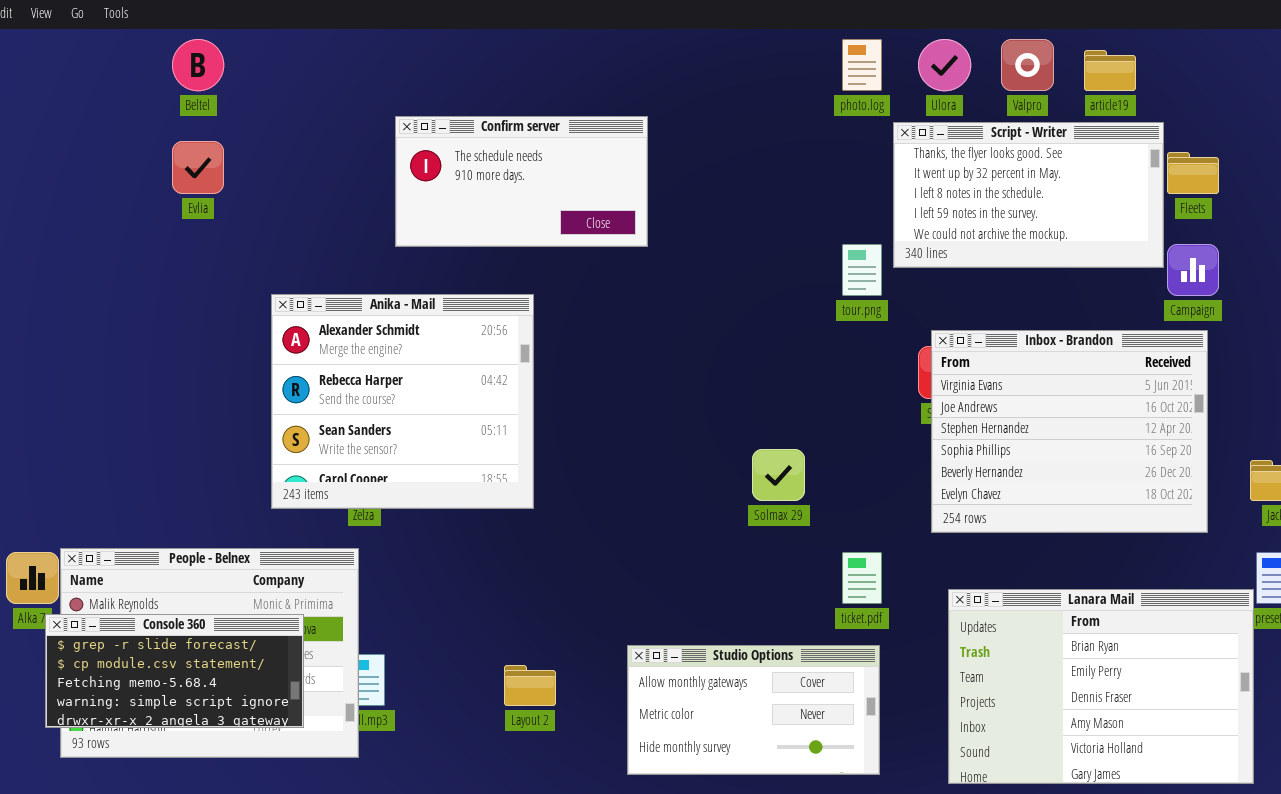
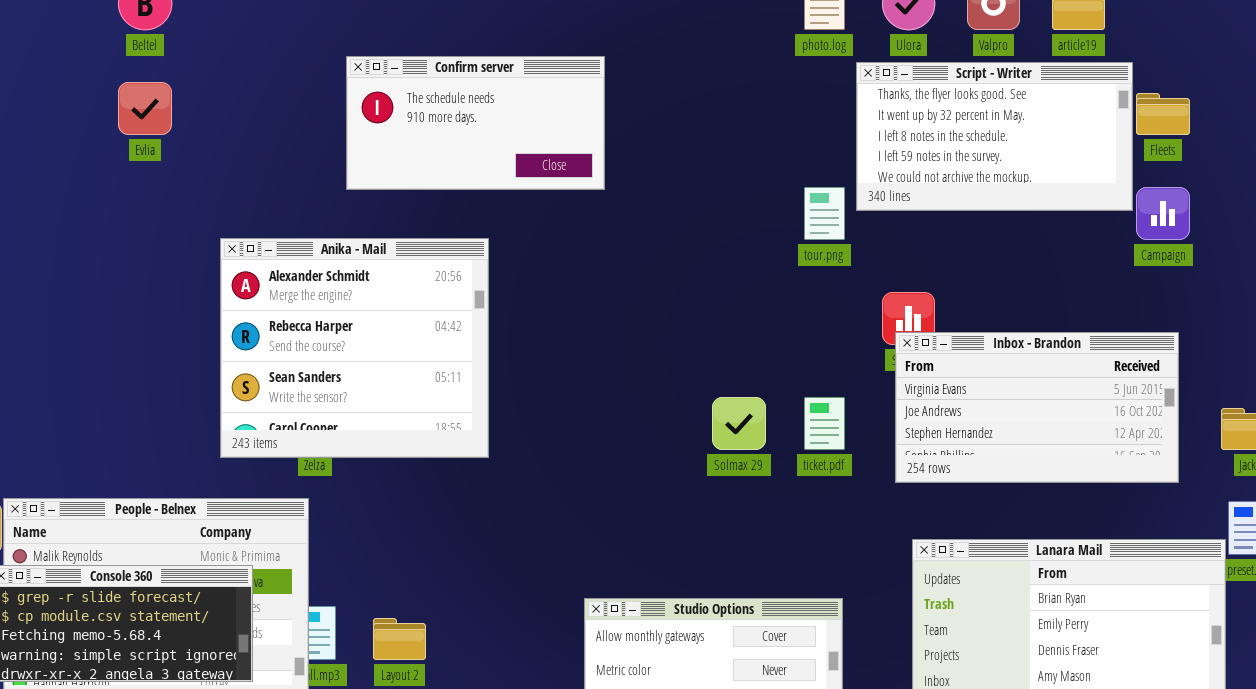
Inbox - Brandon: [931,330,1208,533] -> [895,332,1179,483], resized
ticket.pdf: [842,552,882,604] -> [804,397,845,450], moved
Layout 2: [504,665,556,706] -> [373,618,426,660], moved

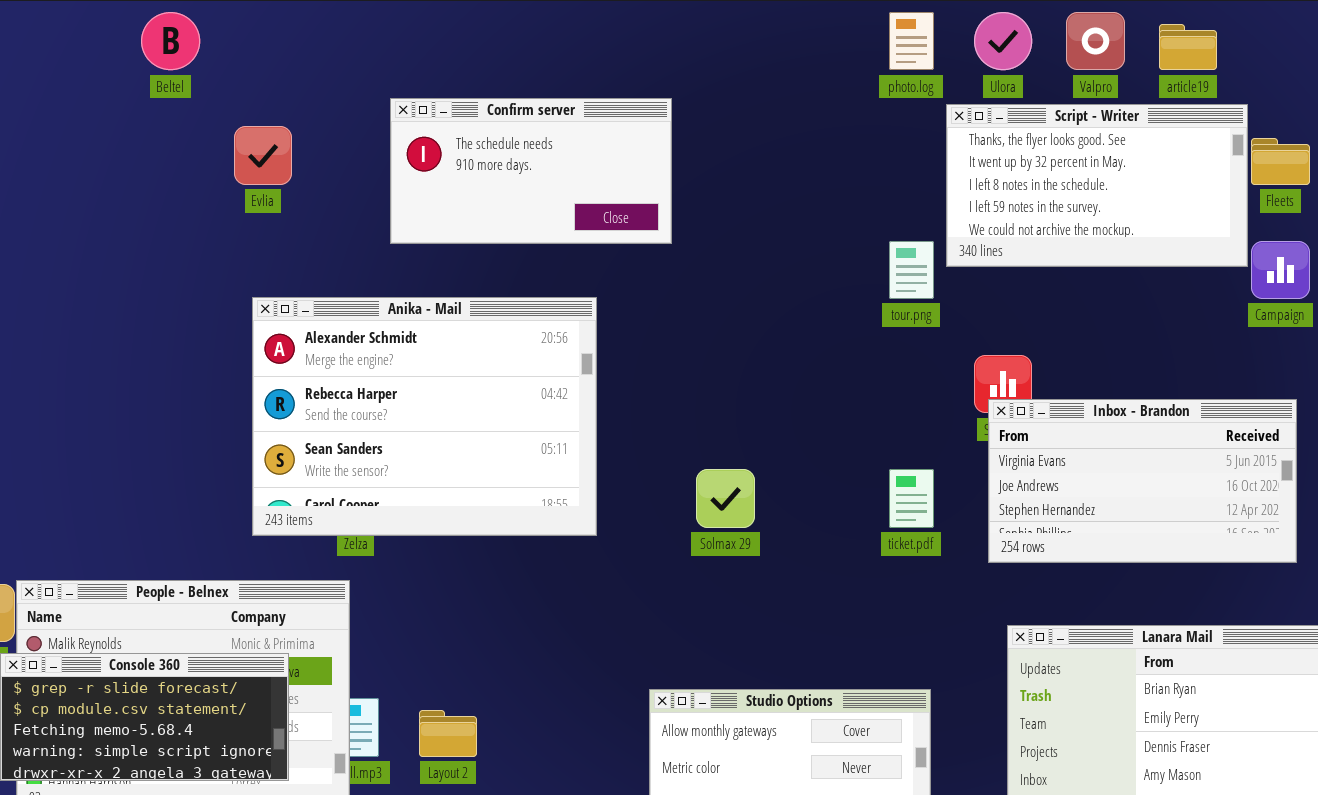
Evlia: [118,82,172,135] -> [234,126,292,185], moved
Anika - Mail: [220,238,489,458] -> [252,297,597,536], resized
Solmax 29: [712,397,766,450] -> [696,469,755,528], moved

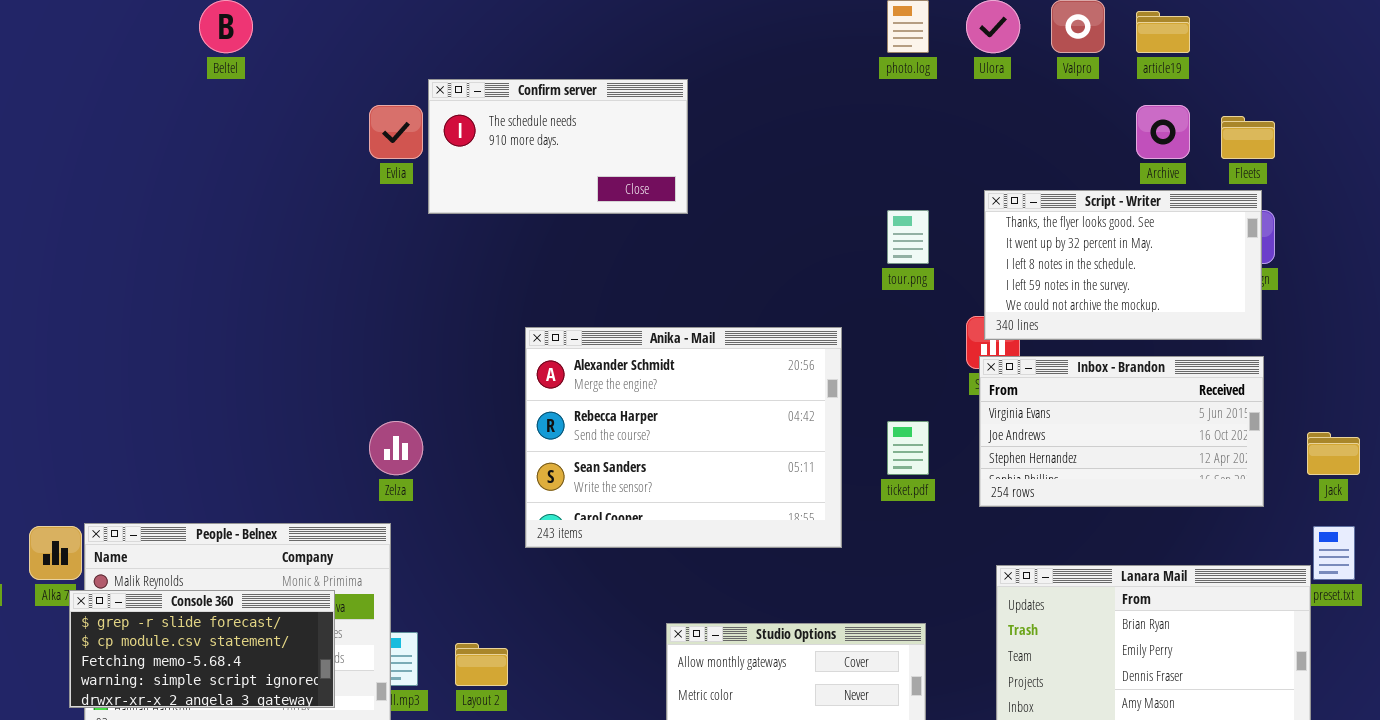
Script - Writer: [946,104,1248,267] -> [984,190,1262,340], moved
Evlia: [234,126,292,185] -> [369,105,423,159], moved
Anika - Mail: [252,297,597,536] -> [525,327,842,548], moved

